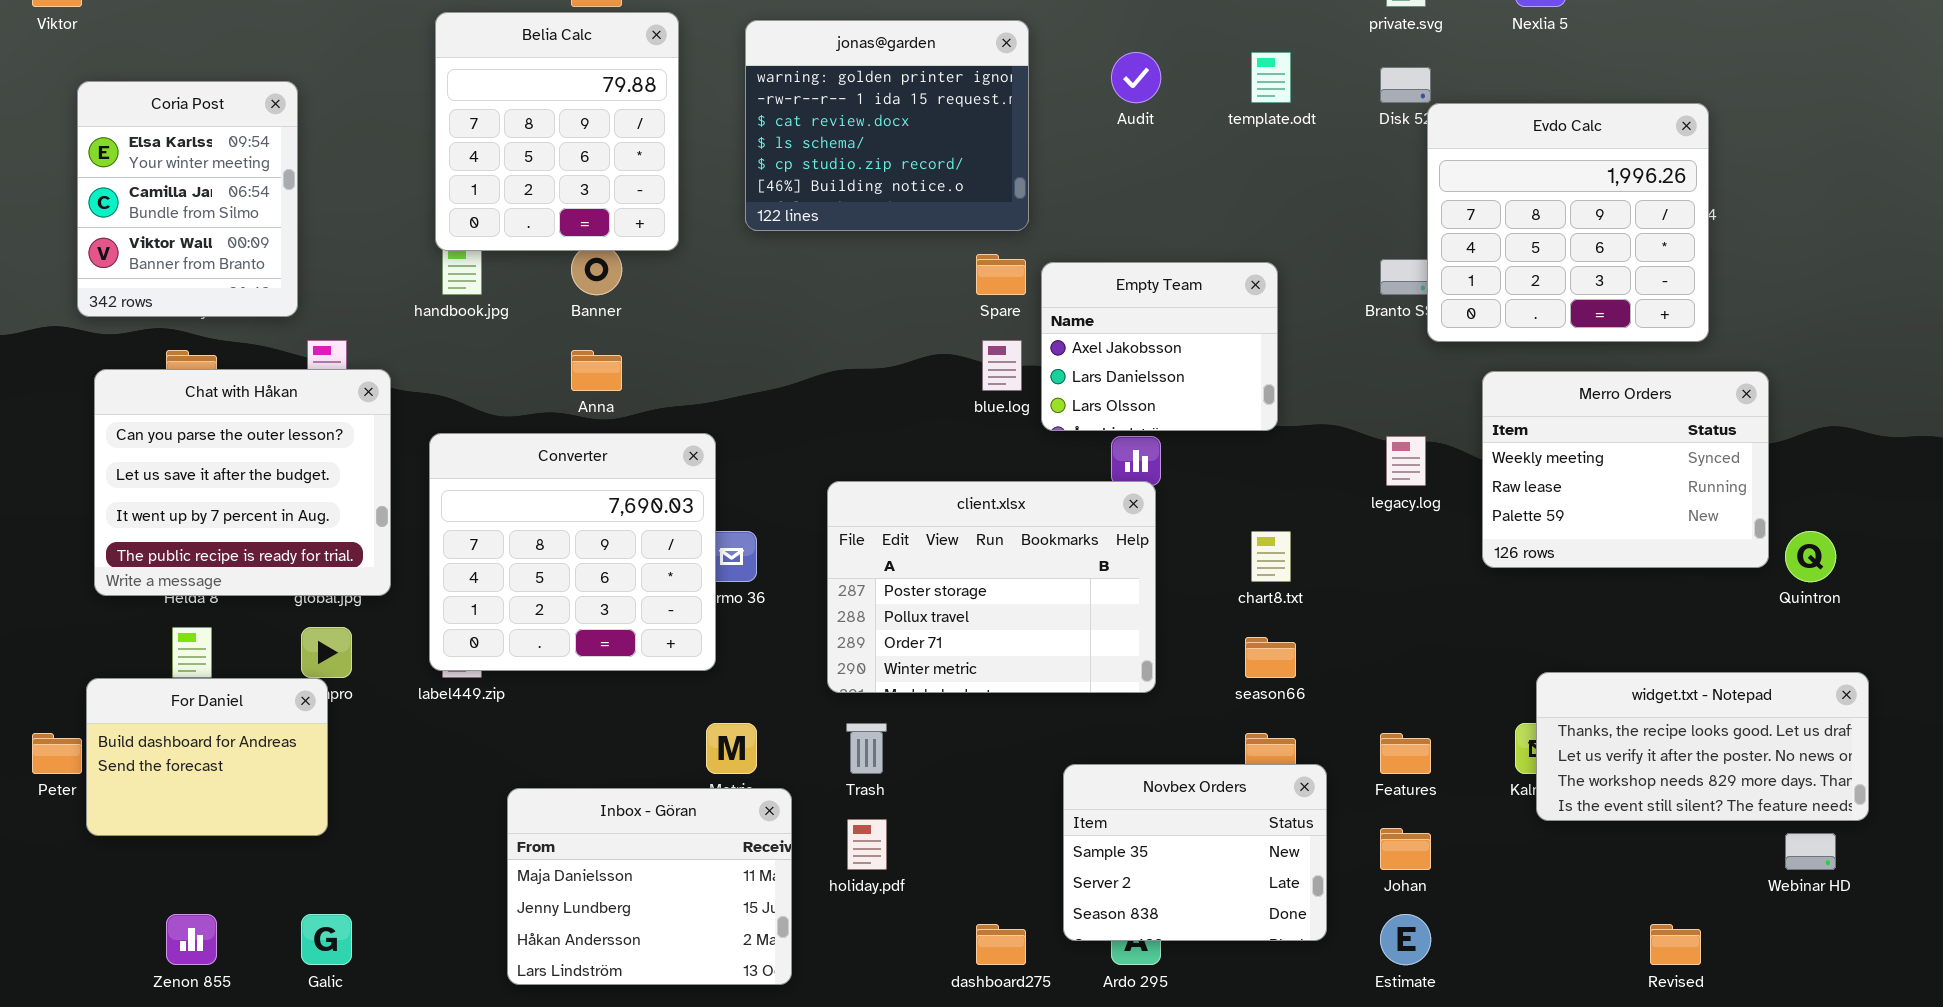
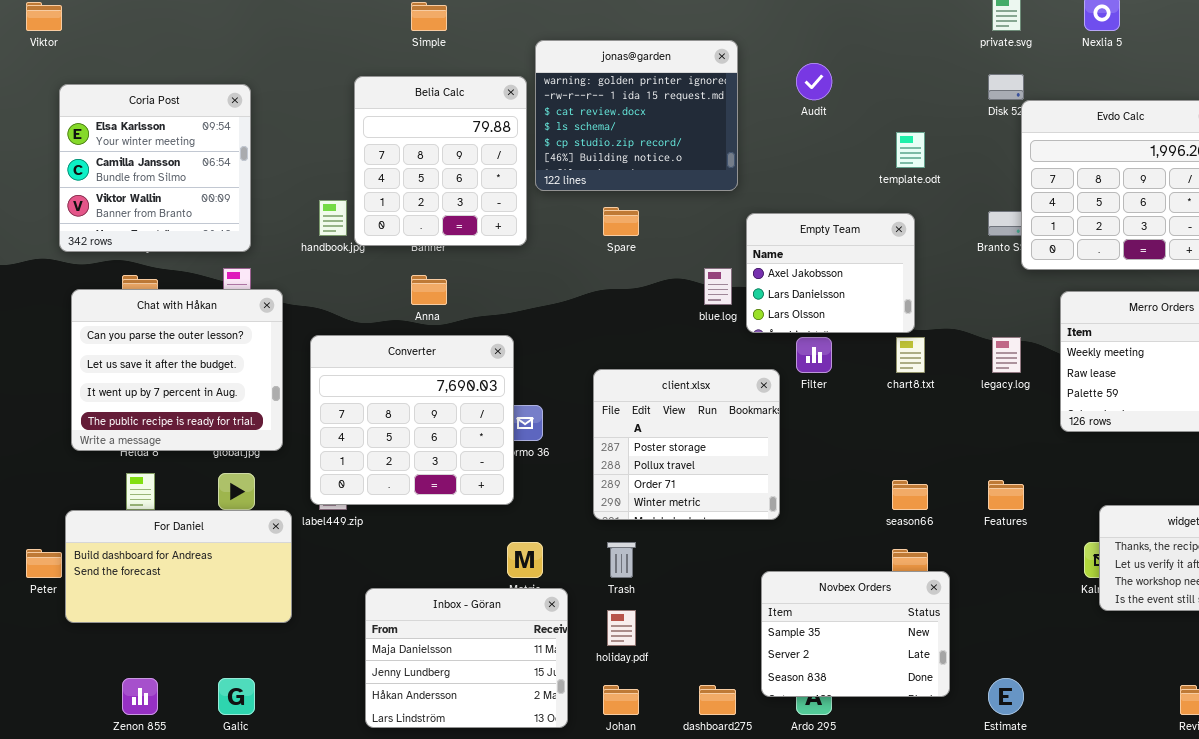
Belia Calc: [435,12,679,251] -> [354,76,527,246], moved
template.odt: [1251,52,1291,103] -> [896,132,925,168], moved
Coria Post: [77,81,298,317] -> [59,84,251,252], resized
Spare: [976,254,1026,295] -> [603,207,639,236], moved
client.xlsx: [827,481,1156,693] -> [593,369,780,520], resized
chart8.txt: [1251,531,1291,582] -> [896,337,925,373], moved
For Daniel: [86,678,328,836] -> [65,510,292,623], resized
Features: [1380,733,1431,774] -> [988,480,1024,510], moved
Johan: [1380,828,1431,870] -> [603,685,639,715], moved

